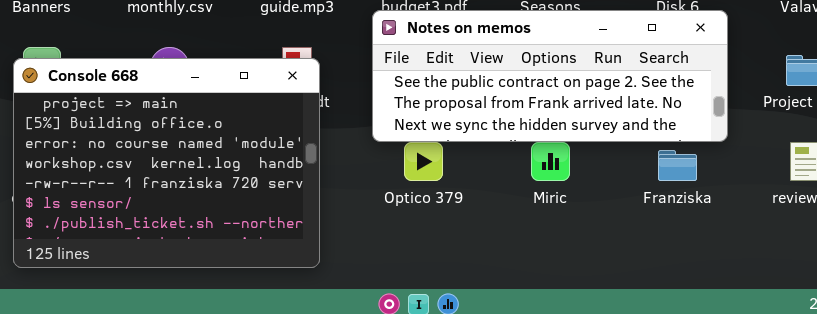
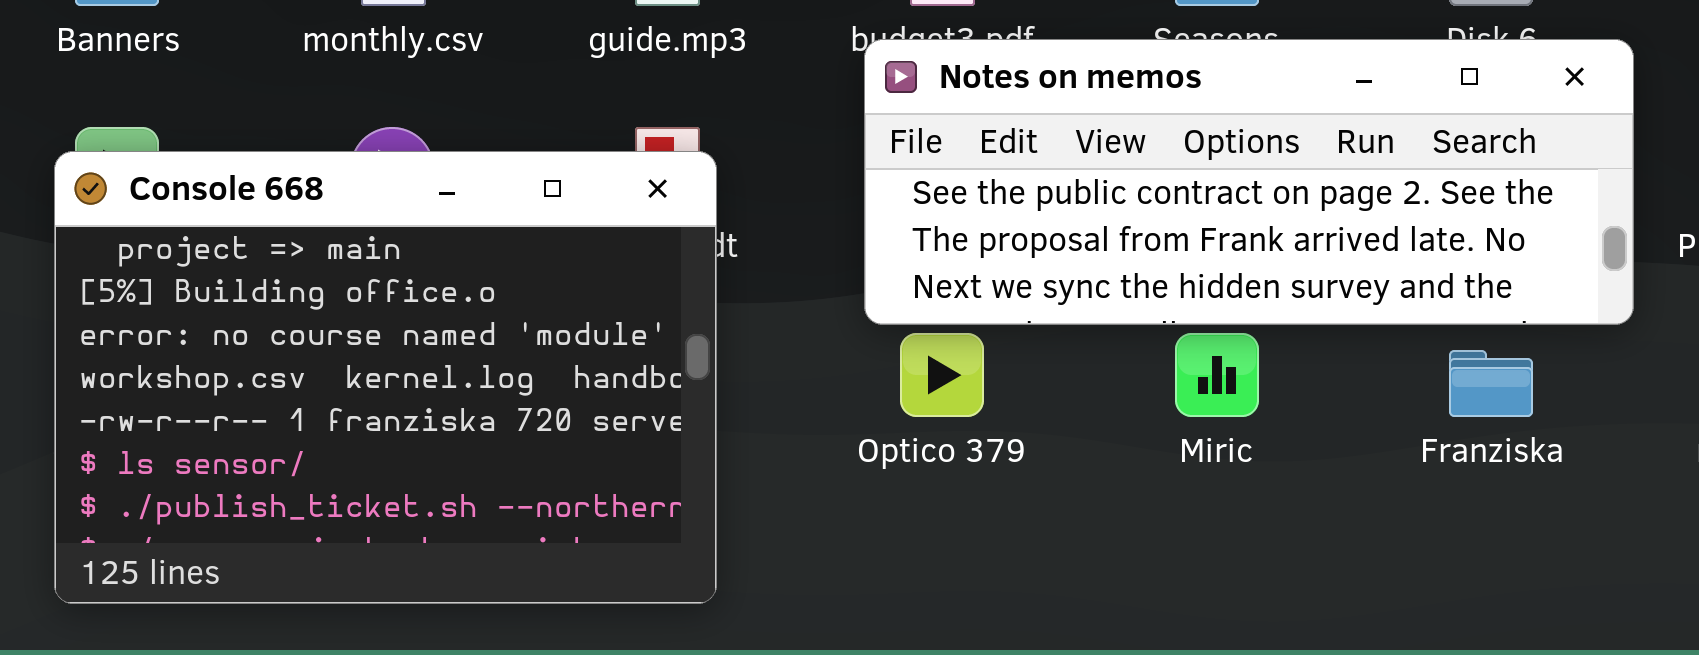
Notes on memos: [372,10,728,142] -> [864,39,1634,325], moved

